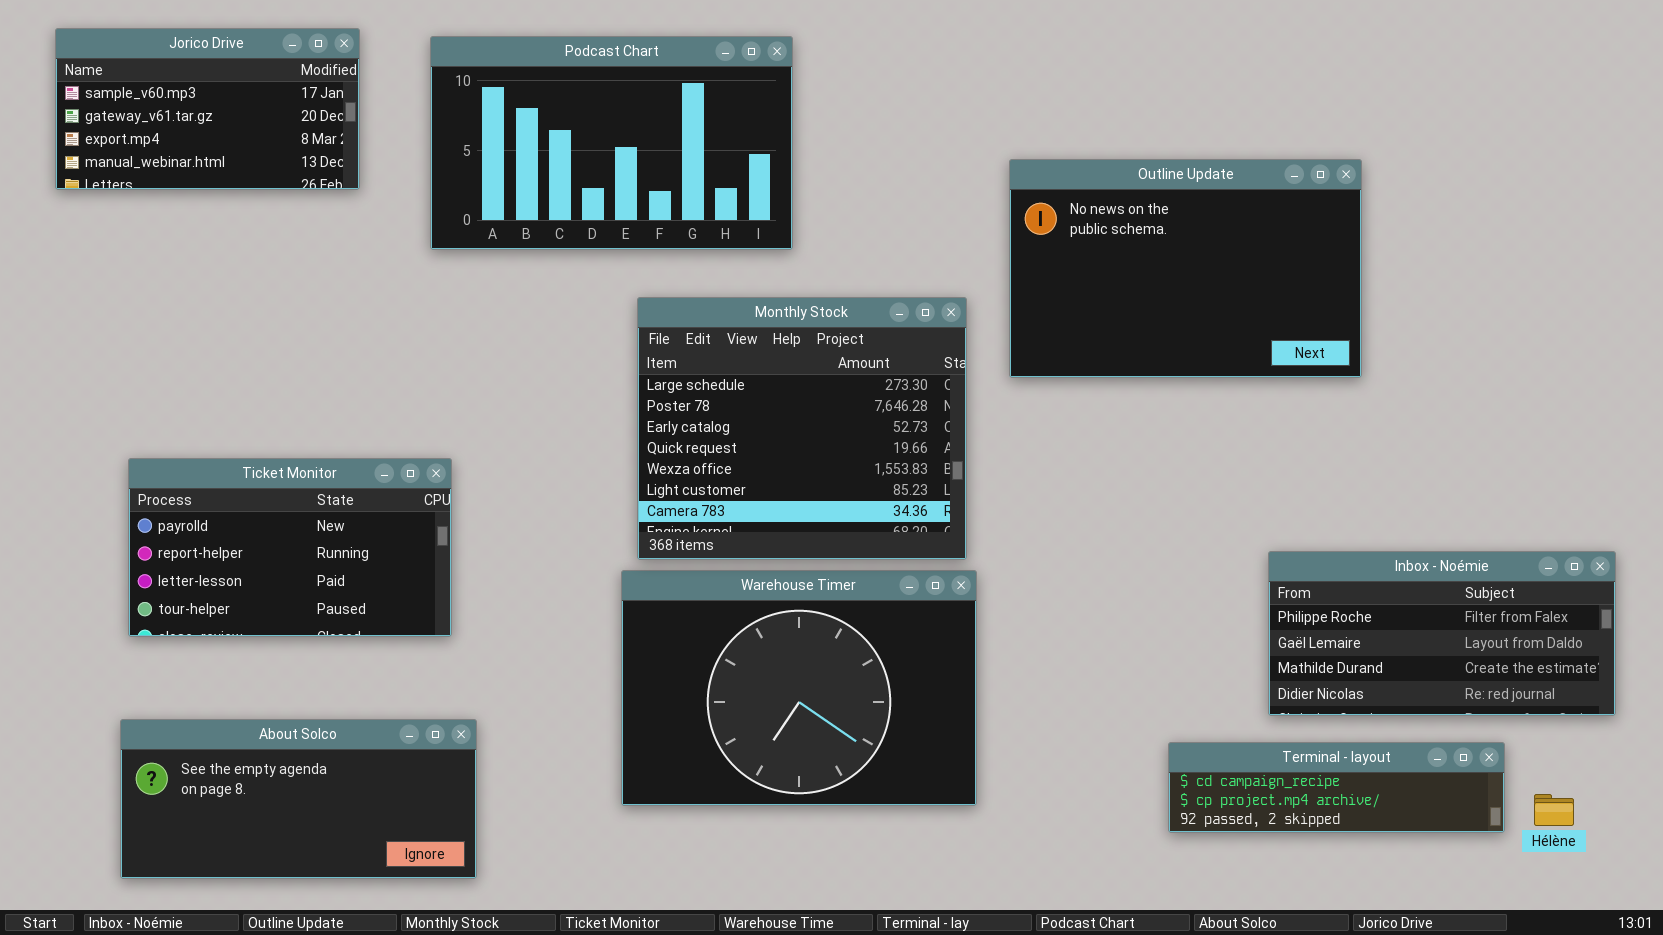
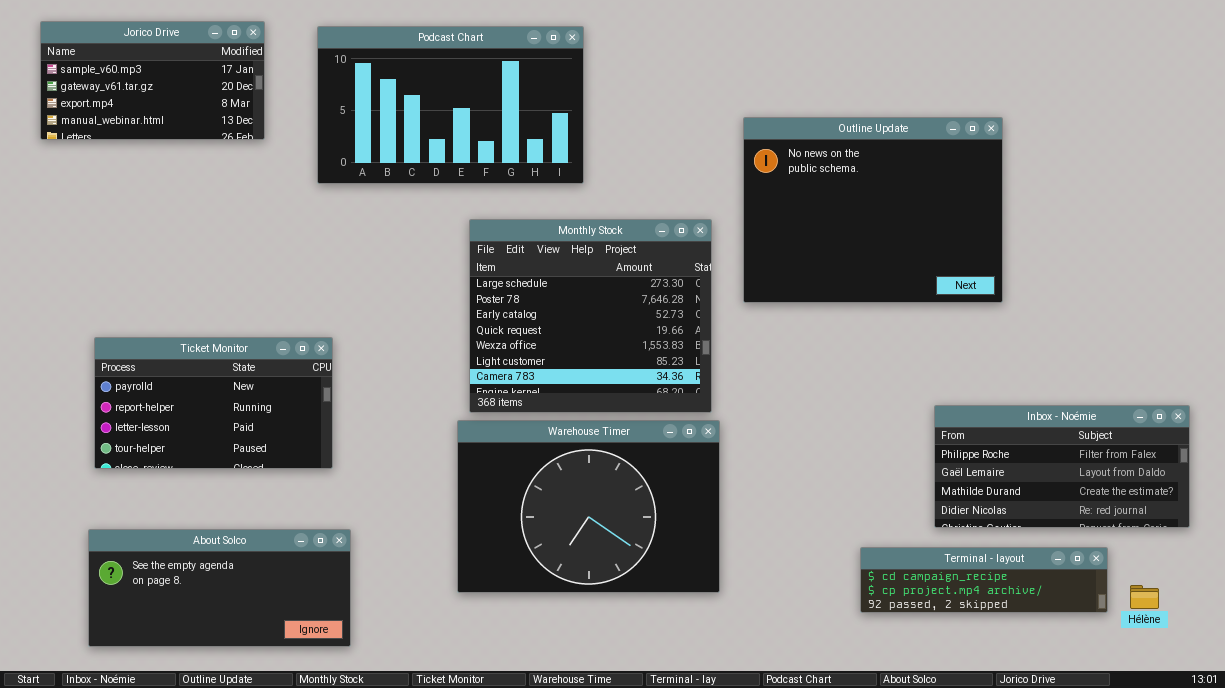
Outline Update: [1009,159,1362,378] -> [743,117,1003,303], resized

